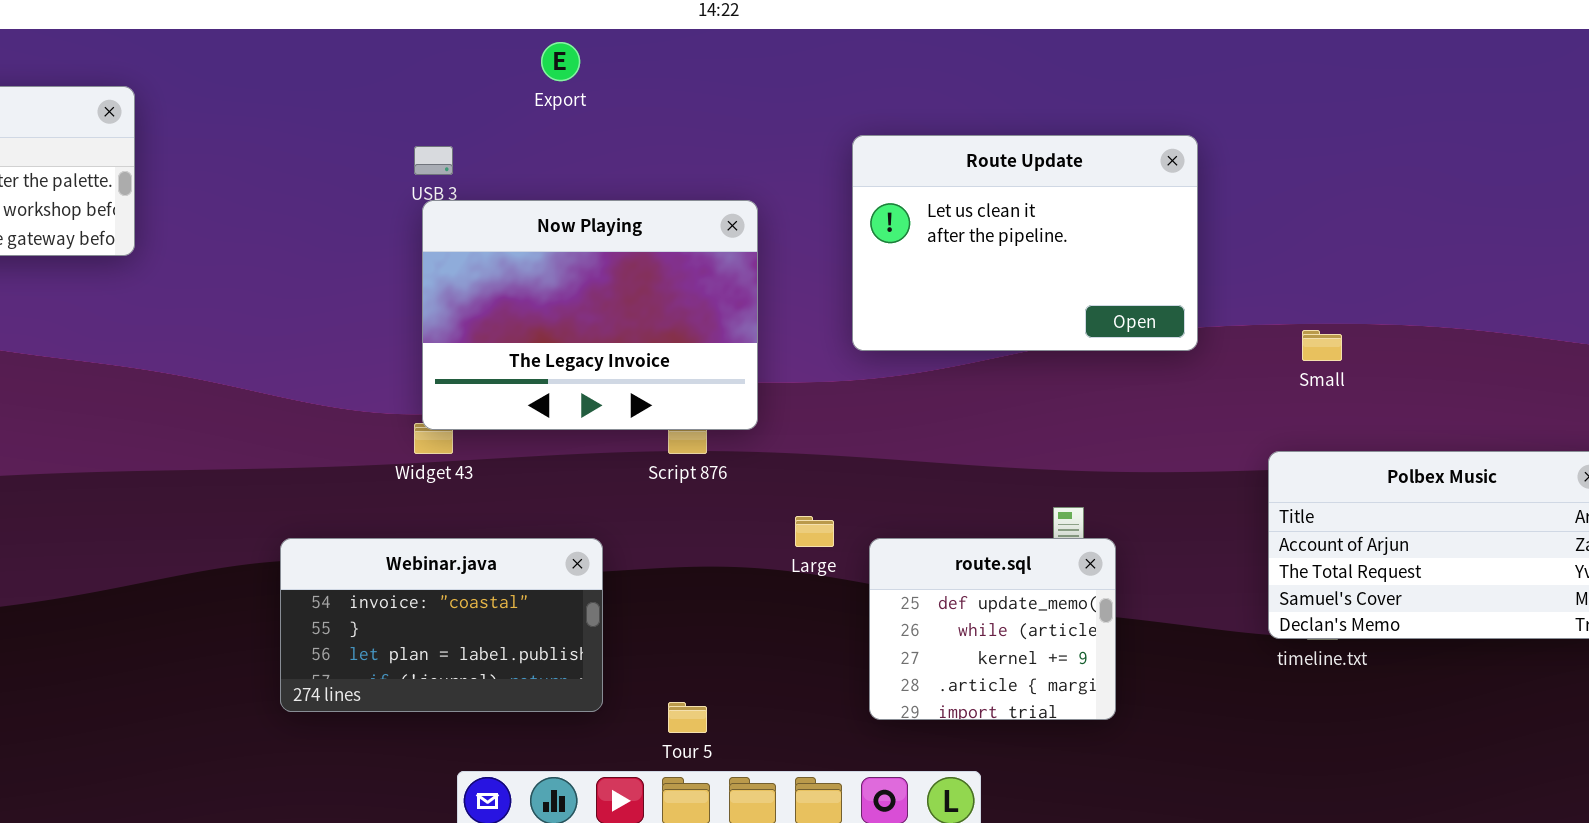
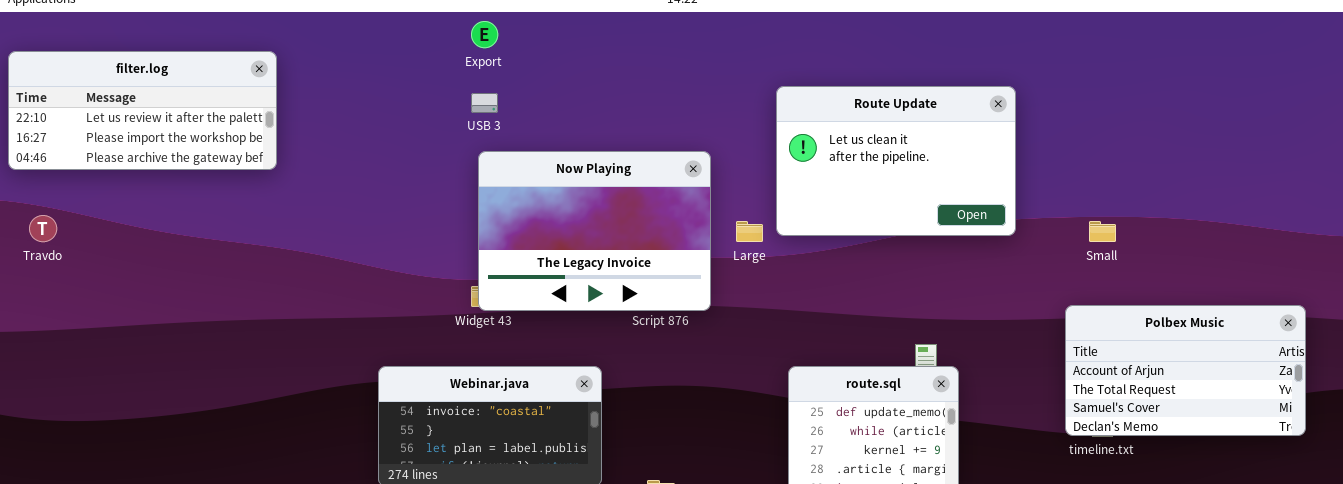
Export: [541,42,580,81] -> [471,21,498,48], moved
Now Playing: [422,200,758,430] -> [478,151,711,311], moved
Large: [795,516,834,547] -> [736,221,763,242], moved

